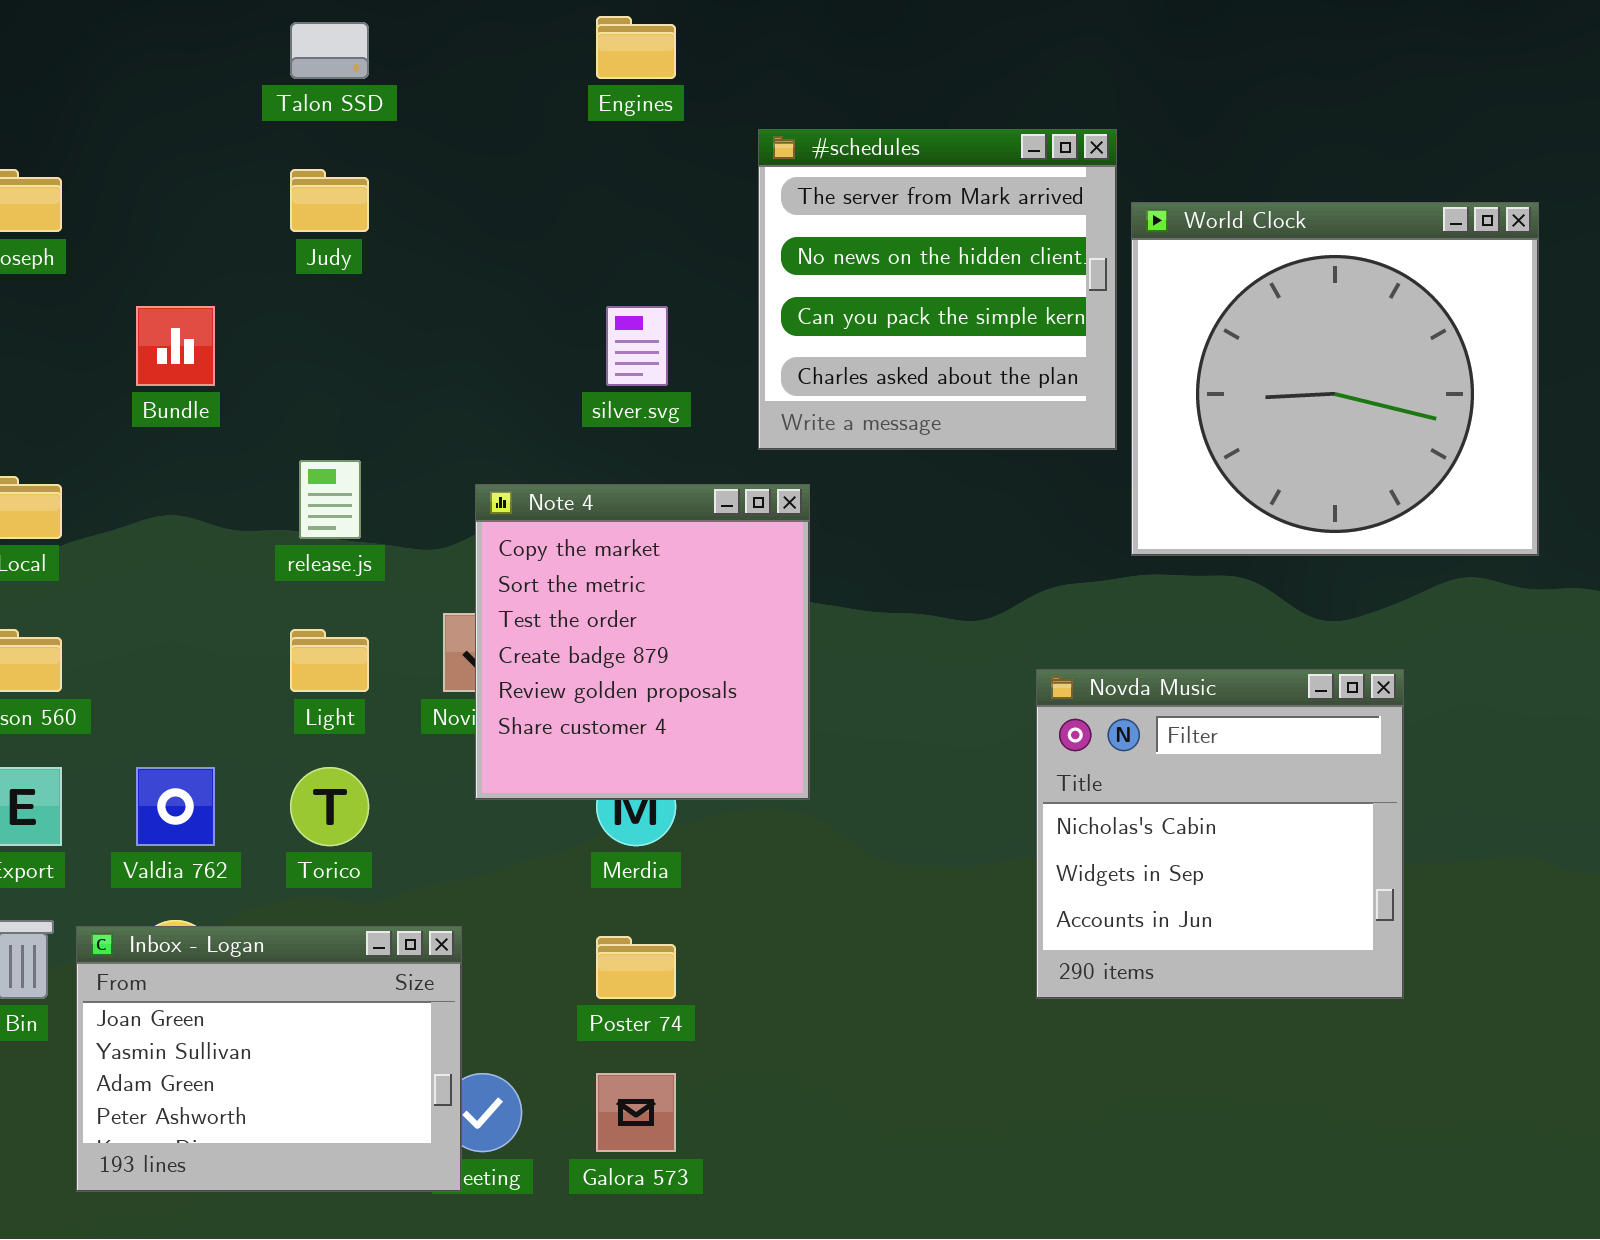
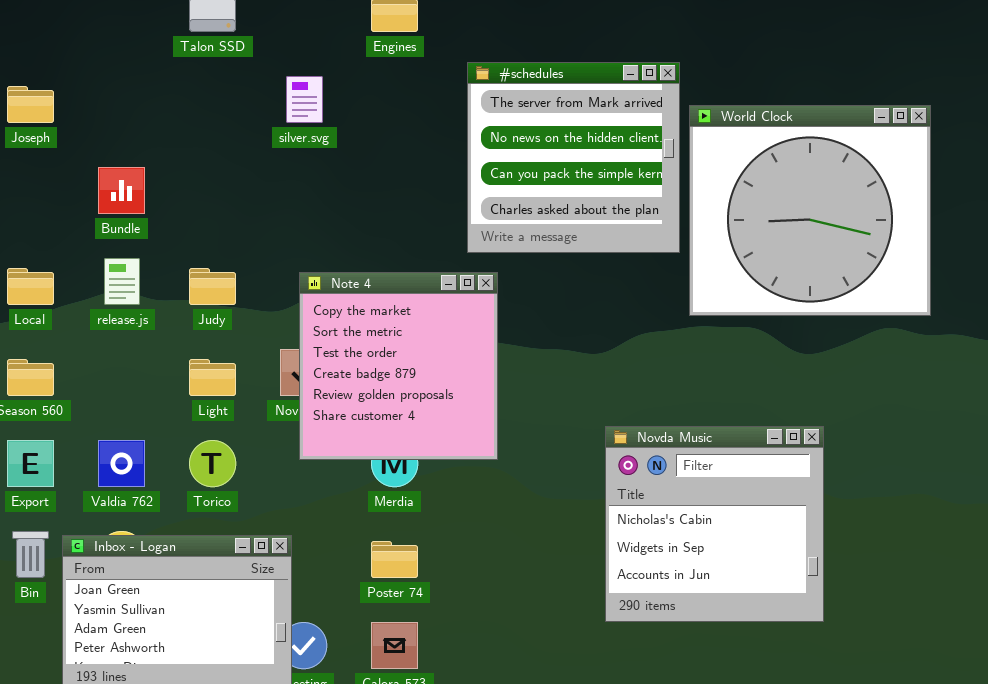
Judy: [290,169,369,232] -> [189,268,236,305], moved
silver.svg: [606,306,668,386] -> [286,76,323,123], moved
release.js: [299,460,361,539] -> [104,258,140,305], moved
Novda Music: [1036,669,1404,999] -> [605,426,824,622], moved

